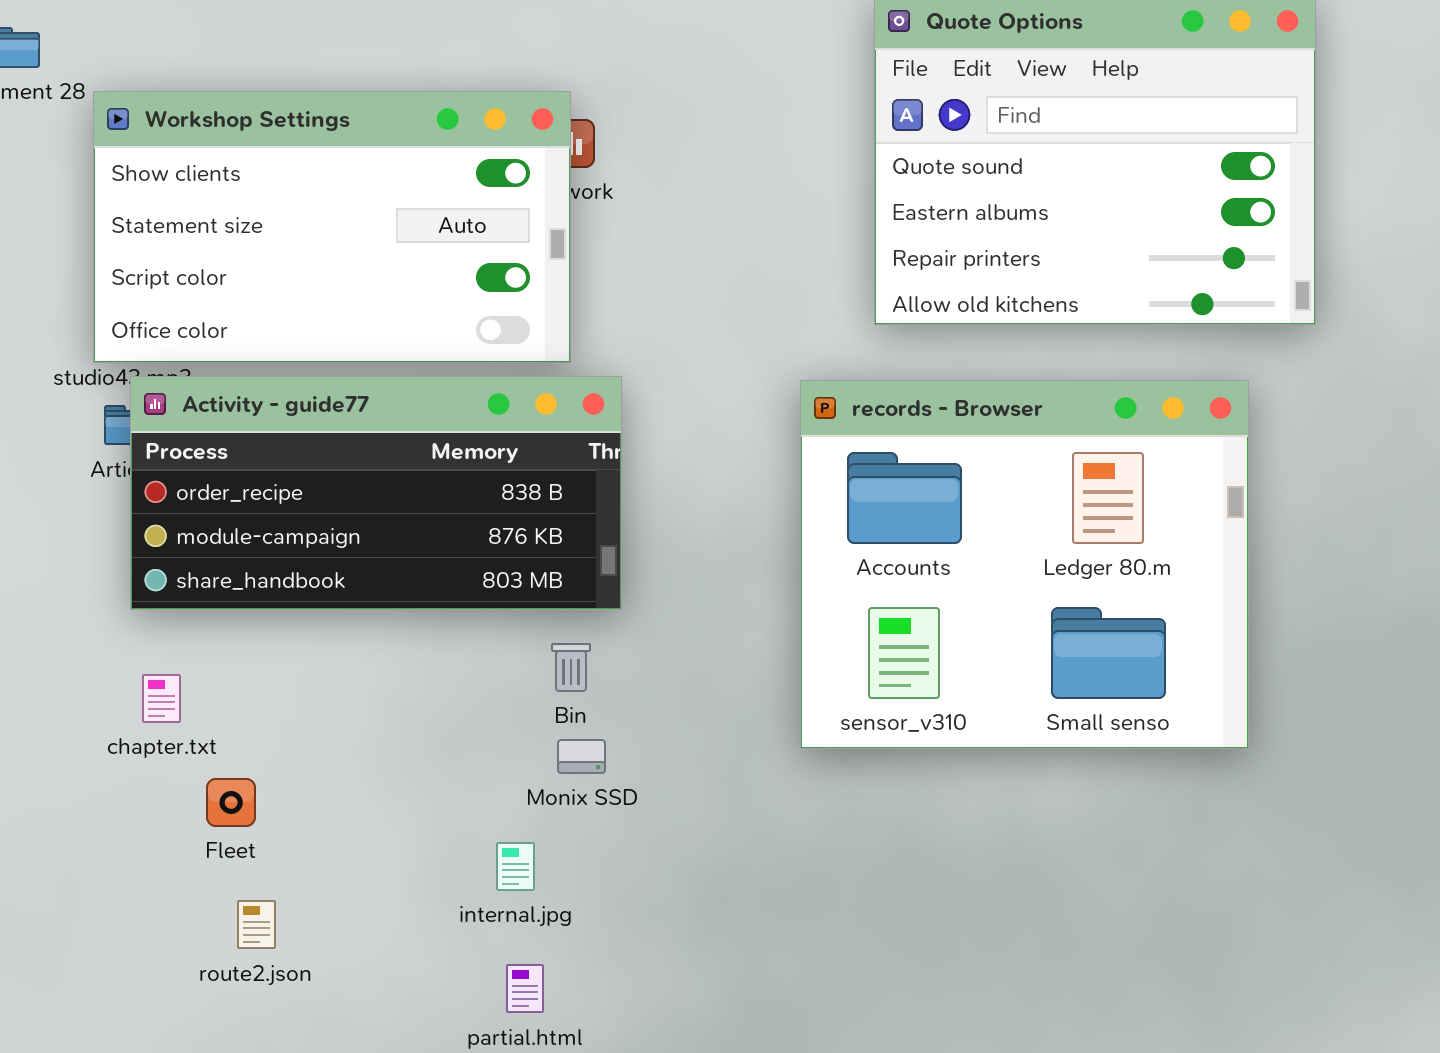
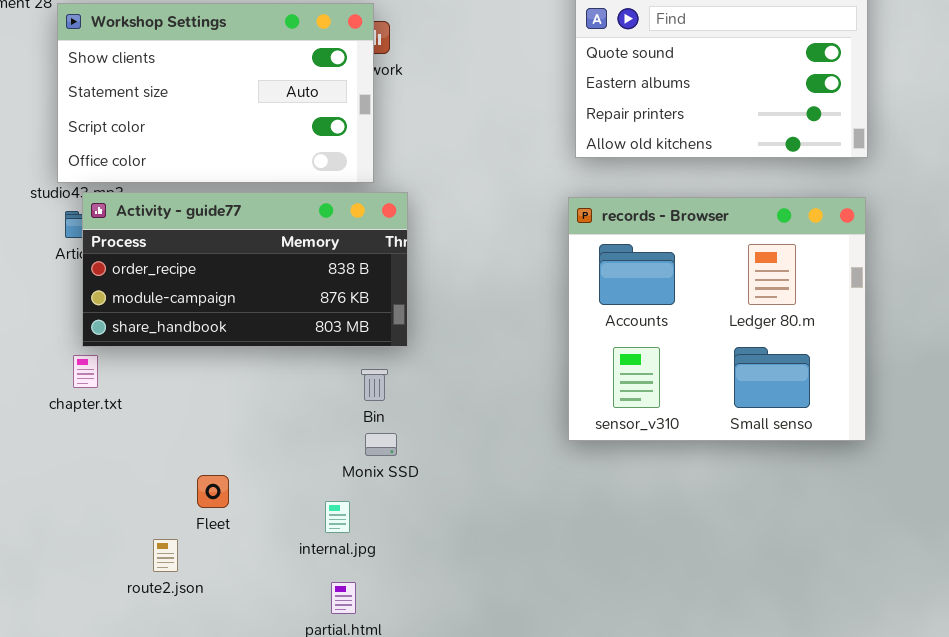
records - Browser: [800,380,1249,749] -> [568,197,866,441], moved
chapter.txt: [142,674,181,723] -> [73,355,98,388], moved
Fleet: [206,778,256,827] -> [197,475,229,508], moved

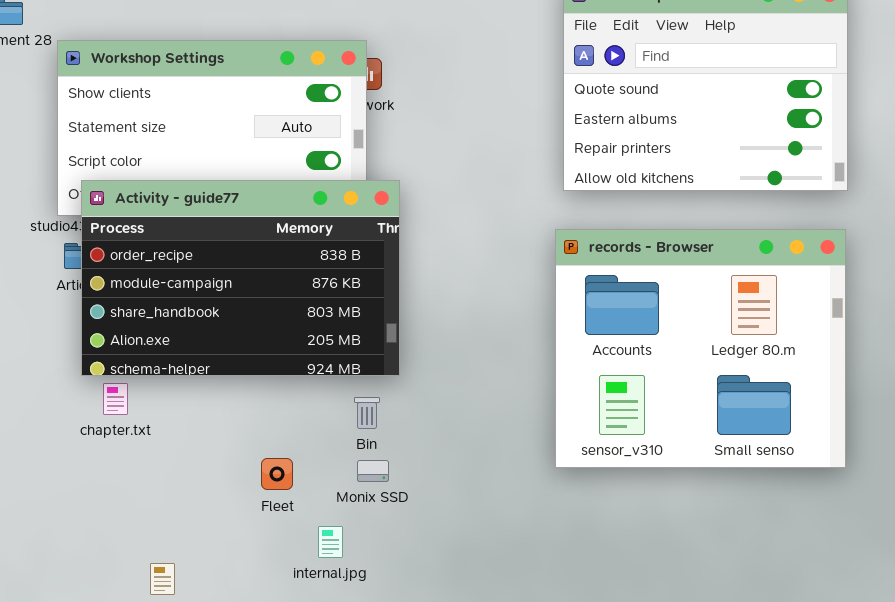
Activity - guide77: [82,192,408,347] -> [81,180,400,376], resized
chapter.txt: [73,355,98,388] -> [103,383,128,415], moved
Fleet: [197,475,229,508] -> [261,458,293,490], moved

